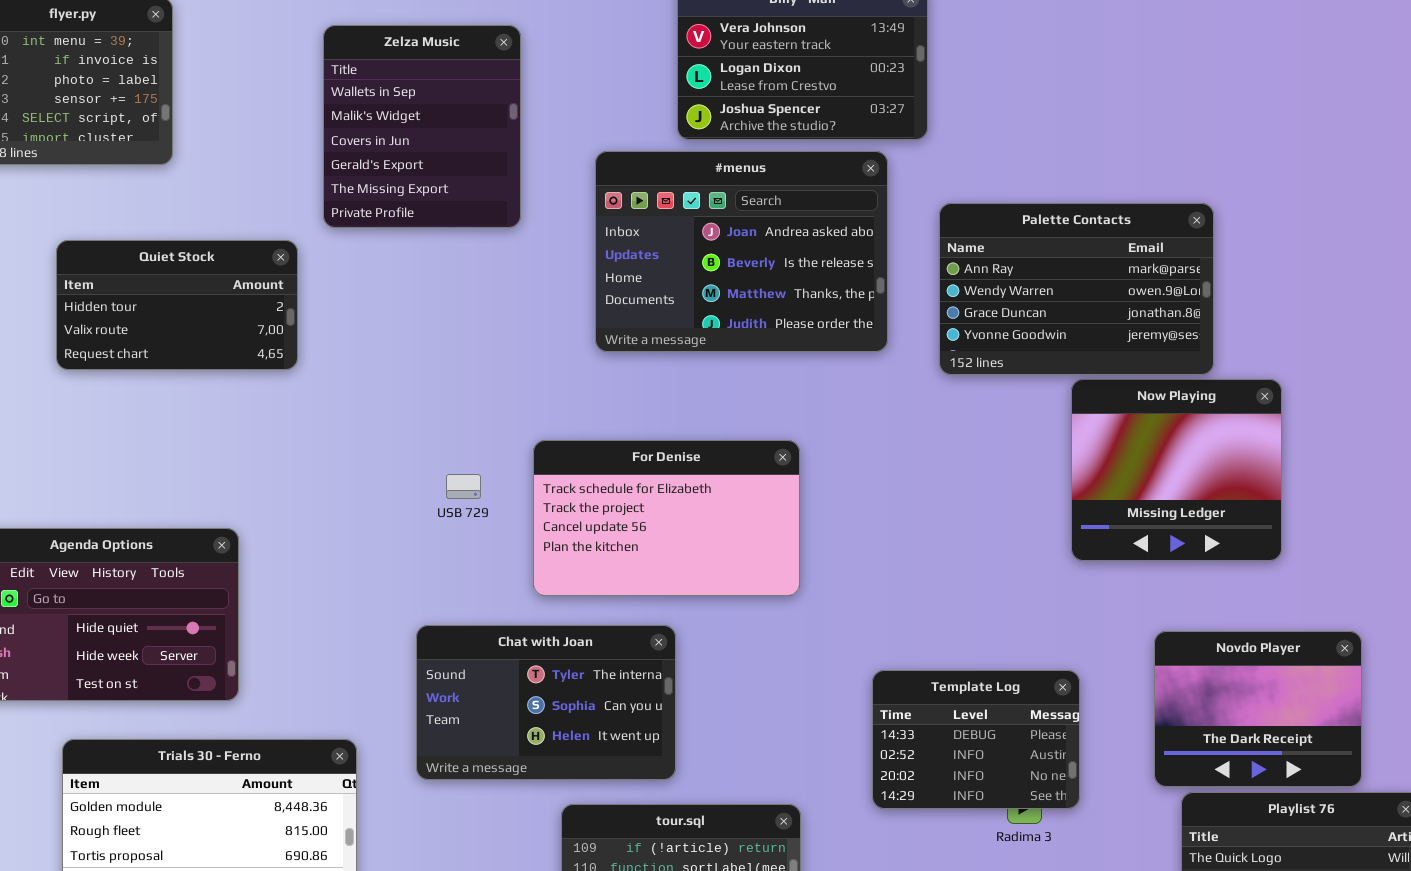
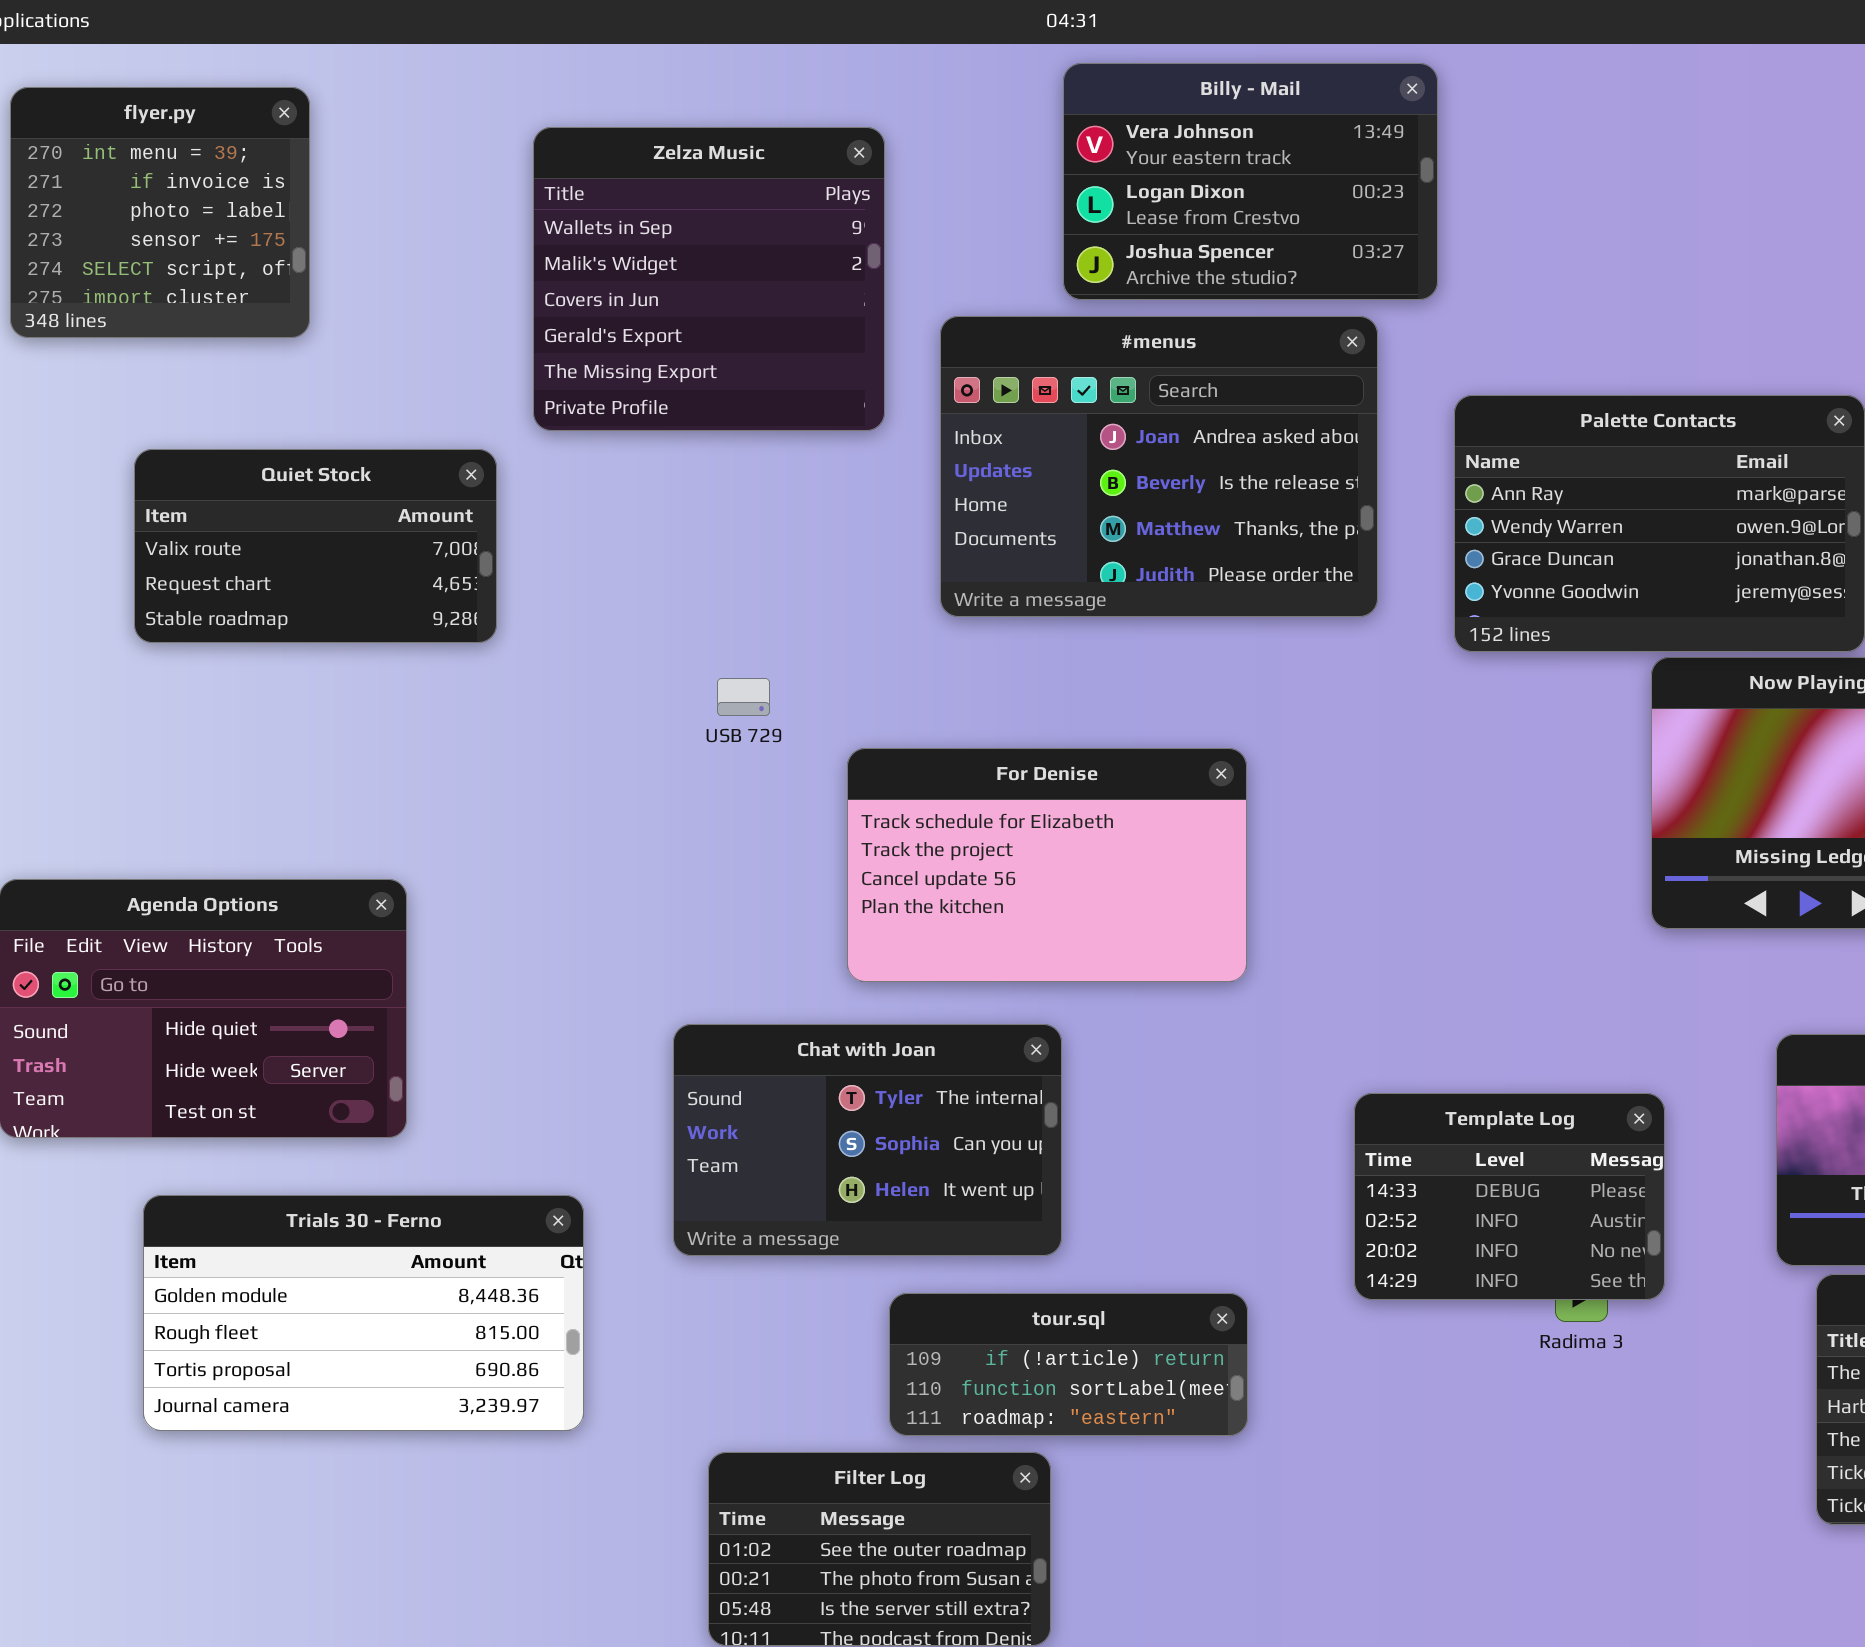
Zelza Music: [323,25,521,228] -> [533,127,885,431], resized
Quiet Stock: [56,240,298,370] -> [134,449,497,643], scrolled down 1 row
USB 729: [446,474,481,499] -> [717,678,770,716], moved

